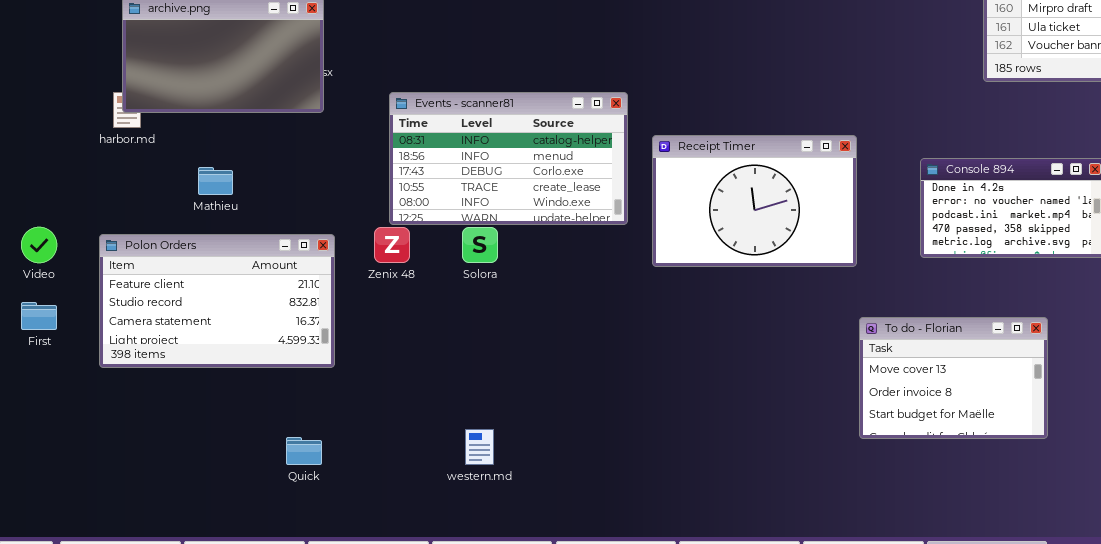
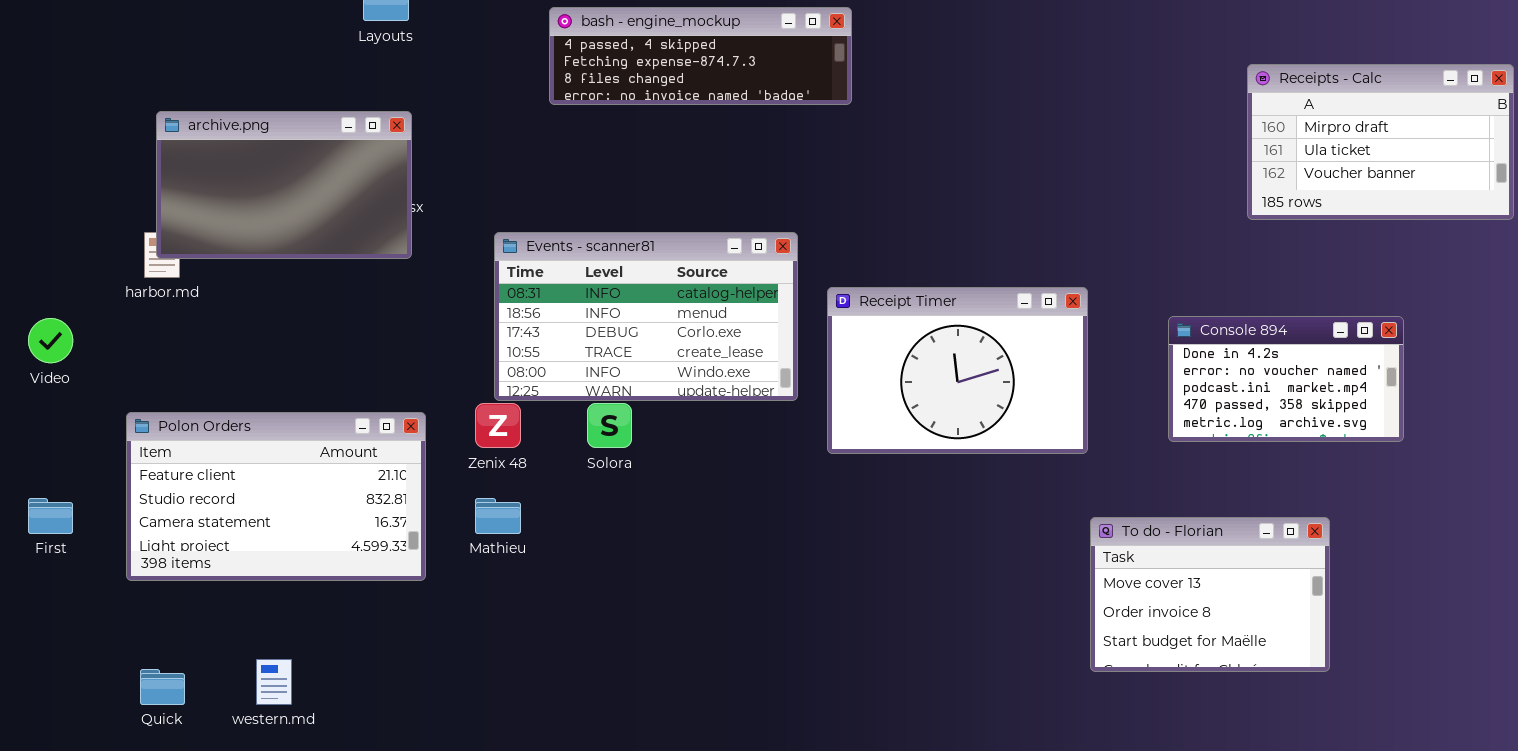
Mathieu: [198,167,233,195] -> [475,498,521,534], moved
Video: [21,227,57,263] -> [28,318,73,363], moved
western.md: [465,429,494,465] -> [256,659,292,705], moved
Quick: [286,437,322,465] -> [140,669,185,705], moved

